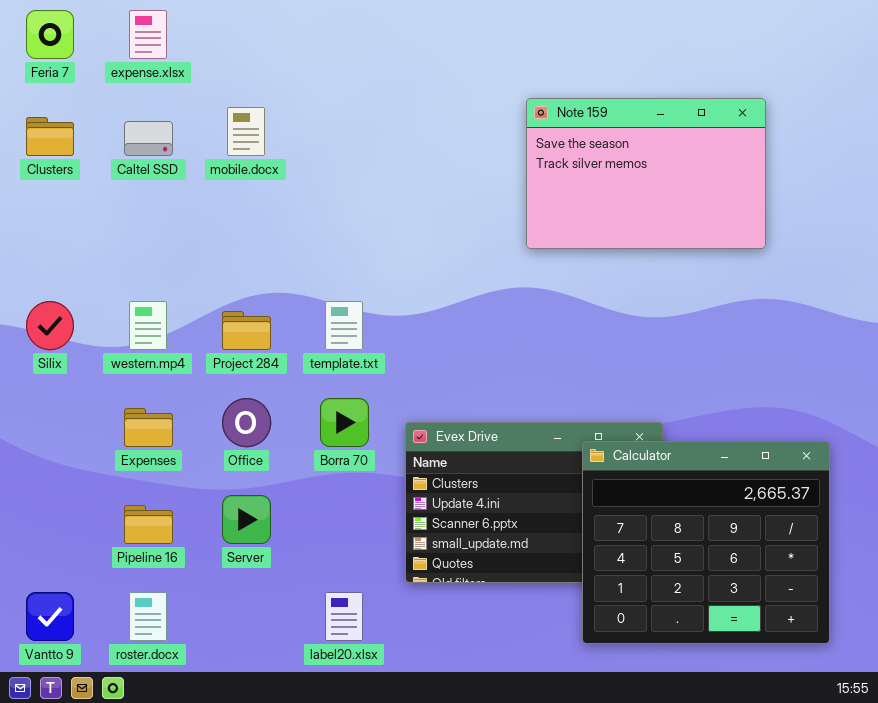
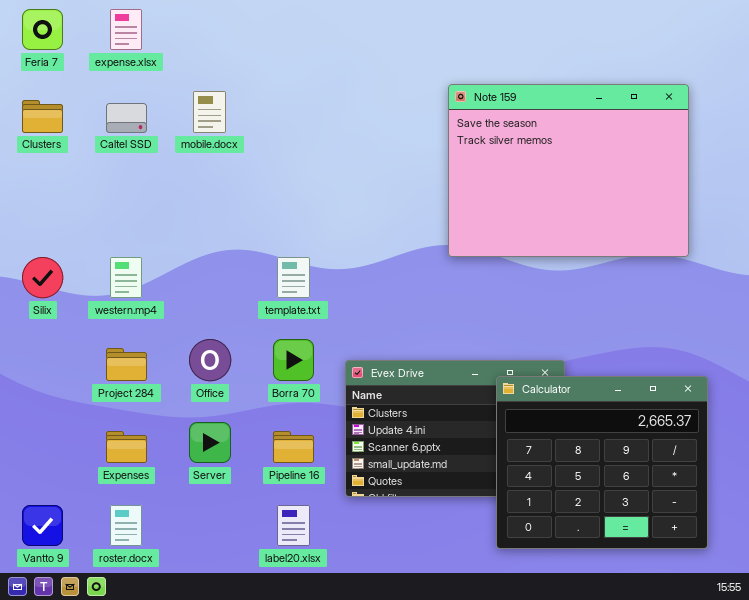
Note 159: [526,98,766,249] -> [448,84,689,257], resized
Project 284: [222,311,271,350] -> [106,348,147,381], moved
Expenses: [124,408,173,447] -> [106,431,147,463], moved
Pipeline 16: [124,505,173,544] -> [273,431,314,463], moved

